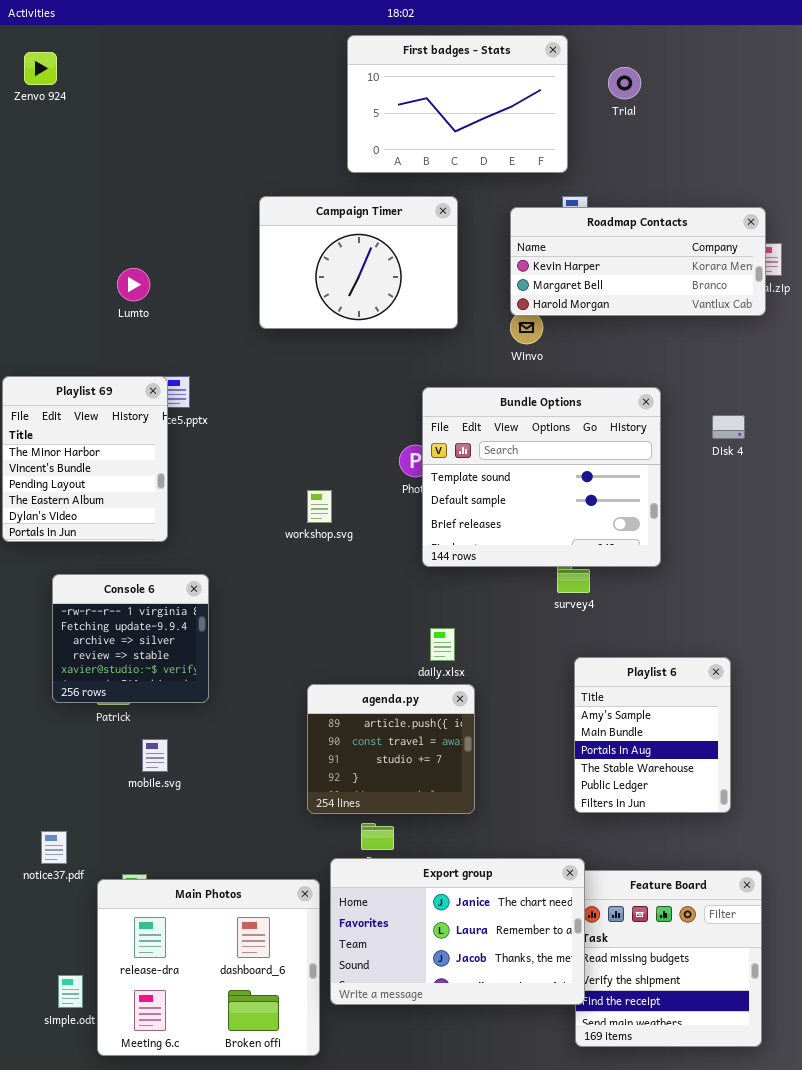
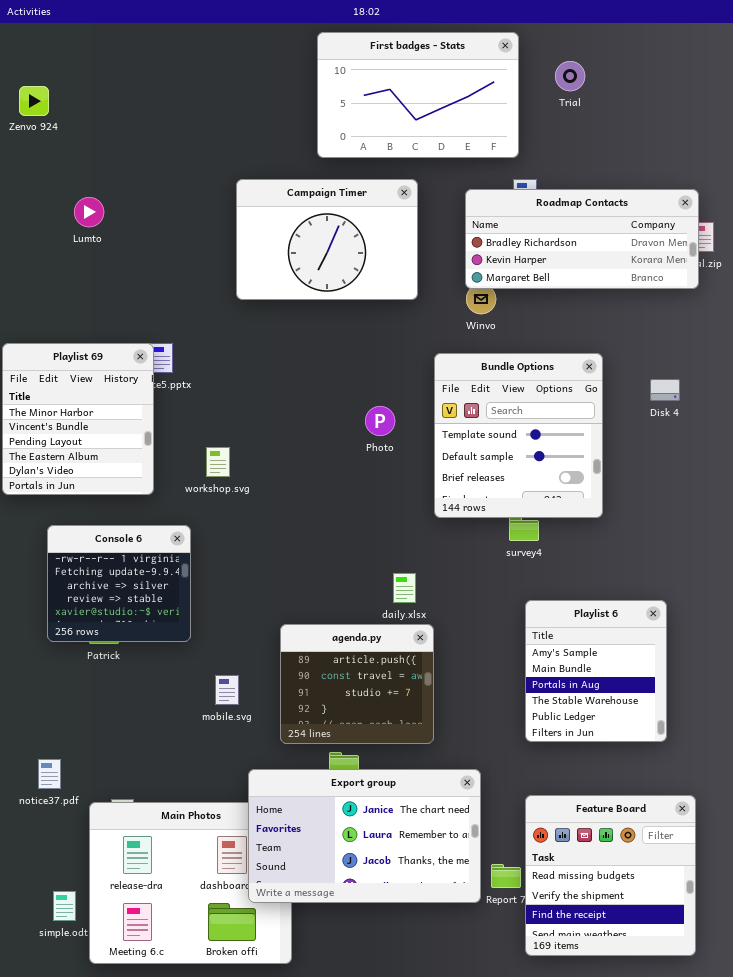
Zenvo 924: [24,52,57,85] -> [19,86,49,116], moved
Roadmap Contacts: [510,207,766,316] -> [465,189,699,289], scrolled up 1 row
Lumto: [117,268,150,301] -> [74,197,104,227], moved
Bundle Options: [422,387,661,567] -> [434,353,603,518], resized
workshop.svg: [307,490,332,523] -> [206,447,230,477], moved
mobile.svg: [142,739,168,772] -> [215,675,239,705], moved
Export group: [330,858,585,1005] -> [248,769,481,903], moved

